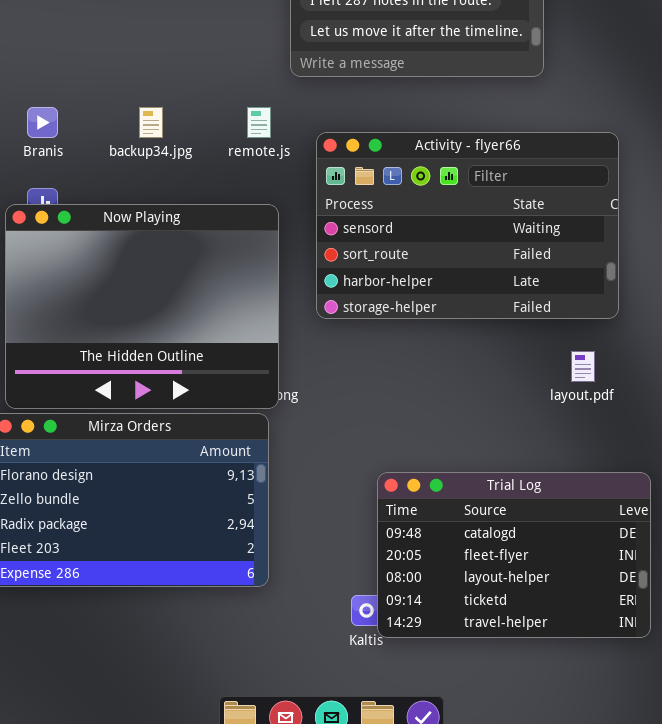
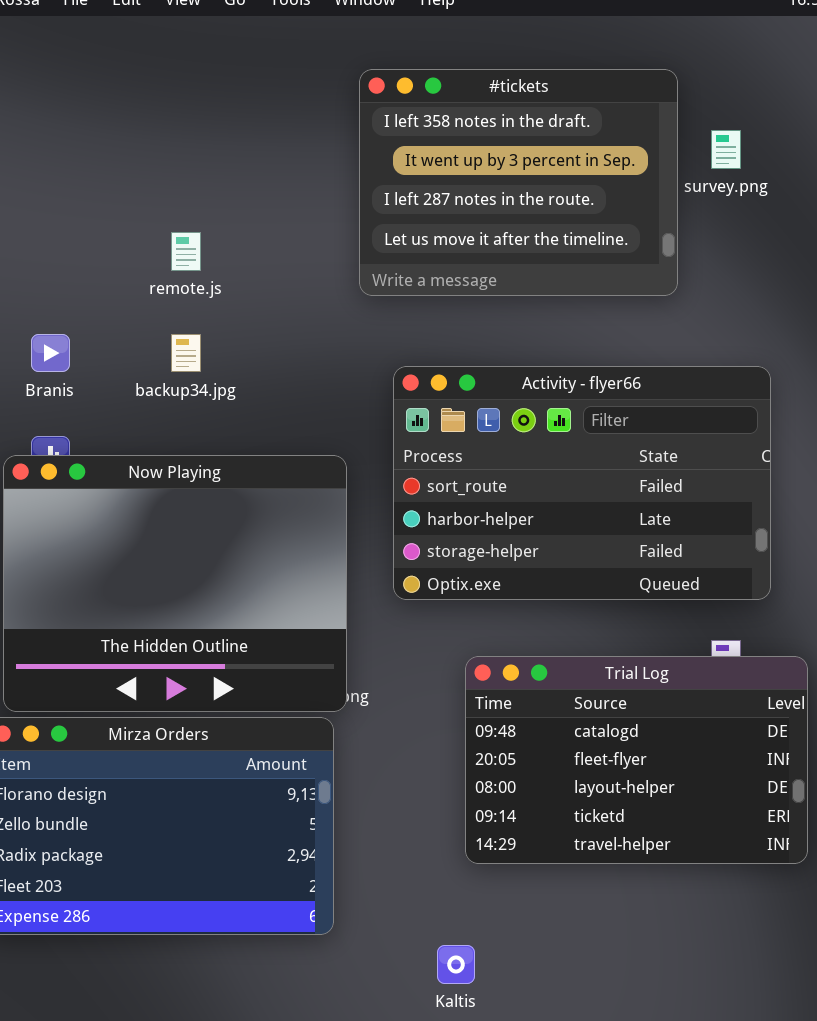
remote.js: [247,107,271,138] -> [171,232,201,271], moved
Activity - flyer66: [316,132,619,319] -> [393,366,771,600], scrolled down 1 row
Trial Log: [377,472,651,638] -> [465,656,808,864], moved

